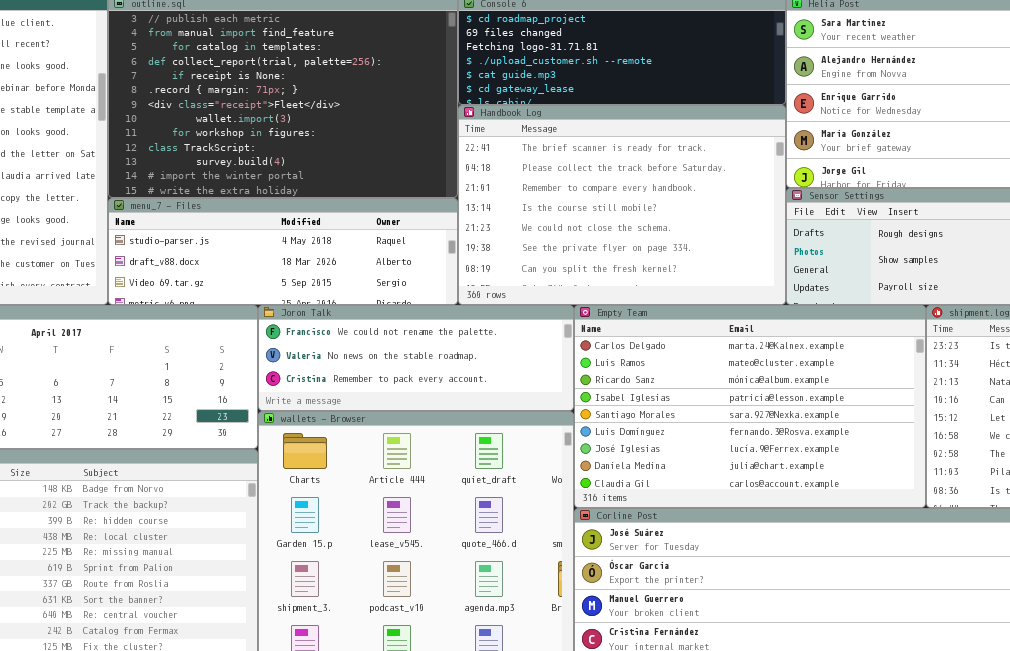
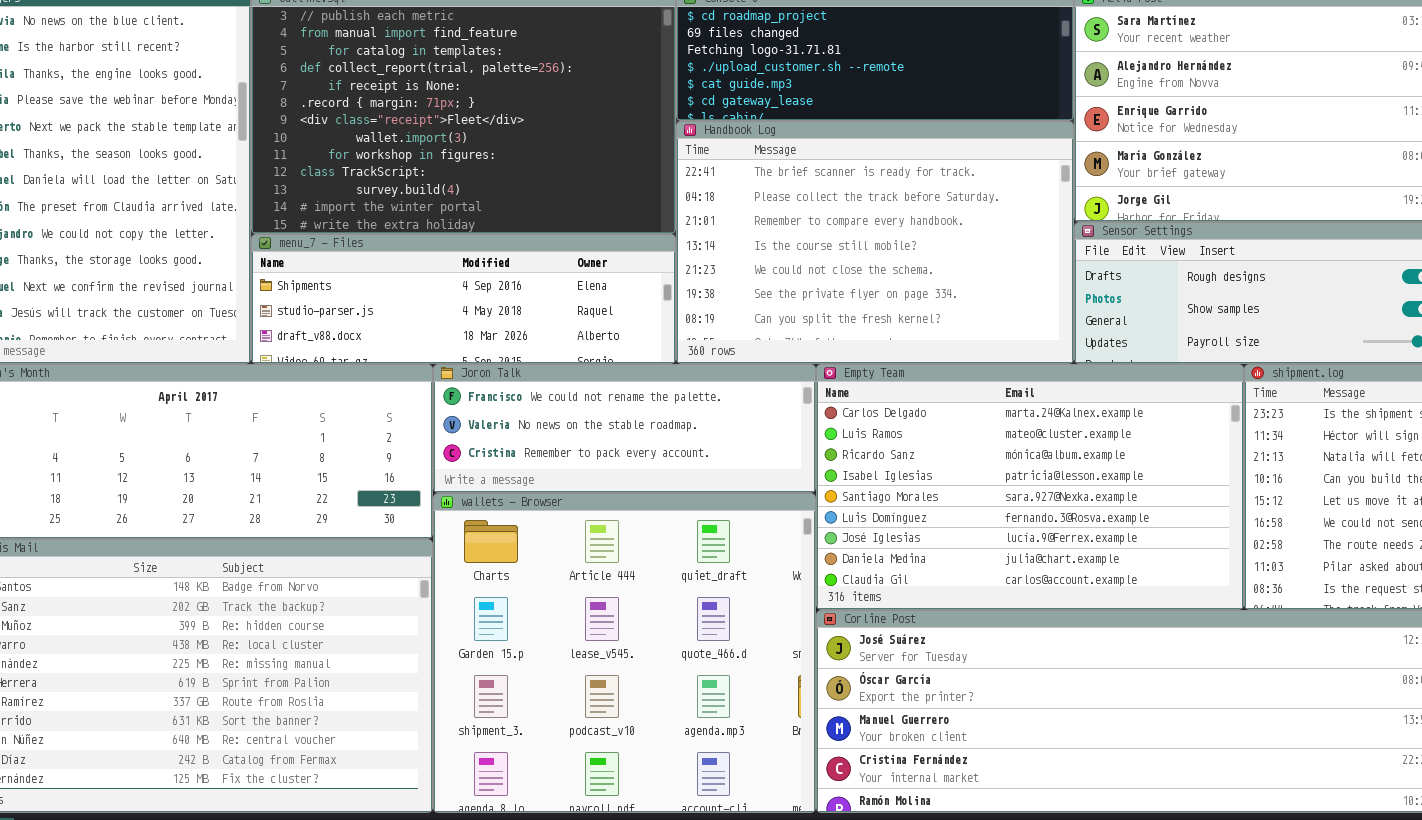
menu_7 - Files: [108,198,458,305] -> [251,234,676,364], scrolled up 1 row

